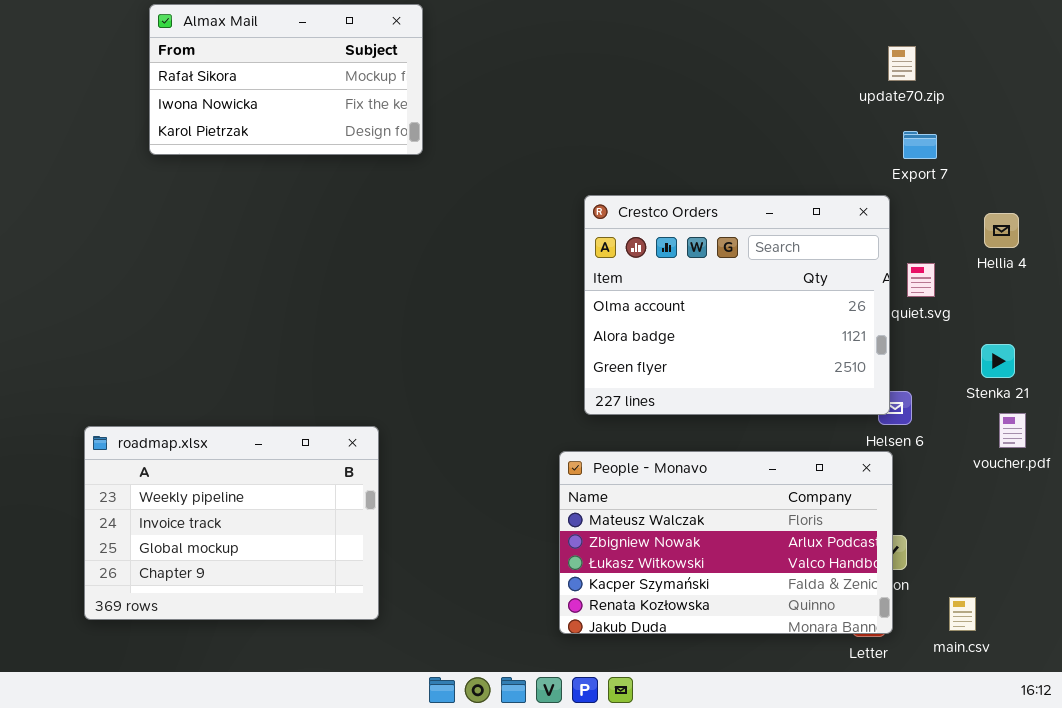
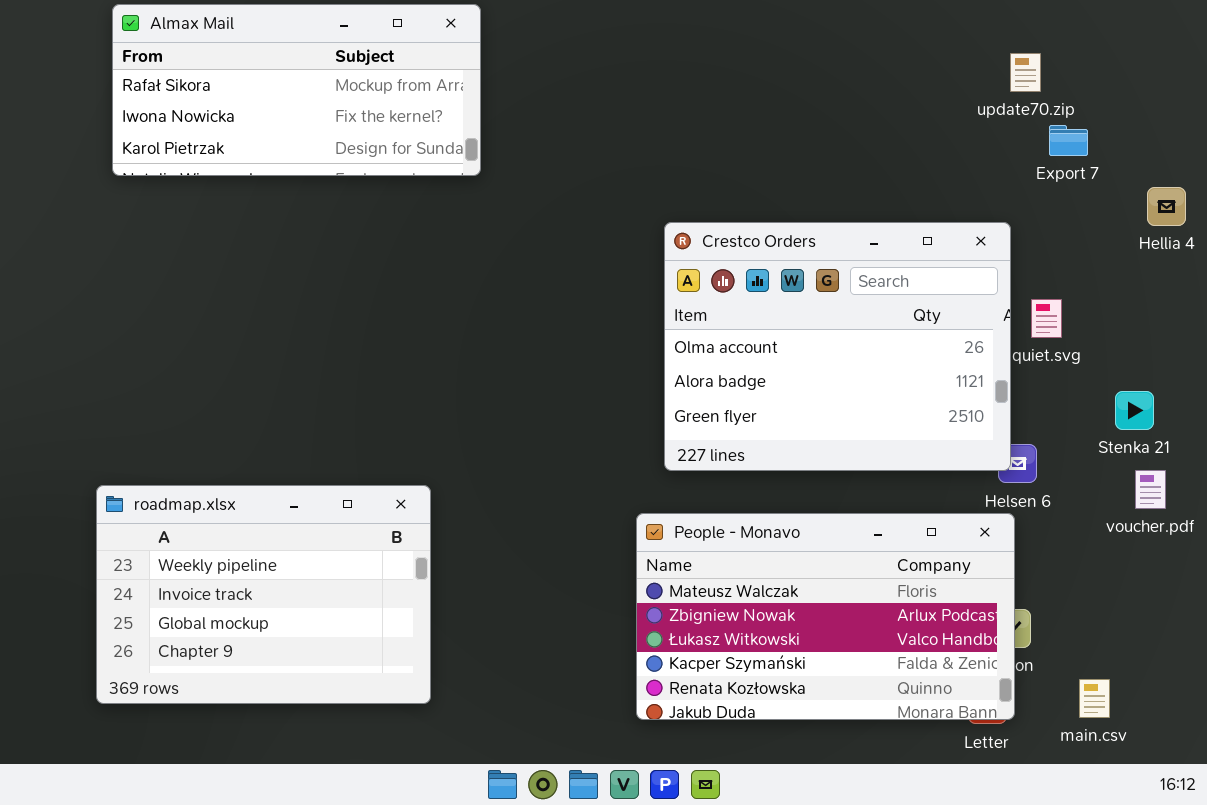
Almax Mail: [149,4,423,155] -> [112,4,481,176], resized
Export 7: [903,131,937,159] -> [1049,125,1088,156], moved
Hellia 4: [984,213,1019,248] -> [1147,187,1186,226], moved

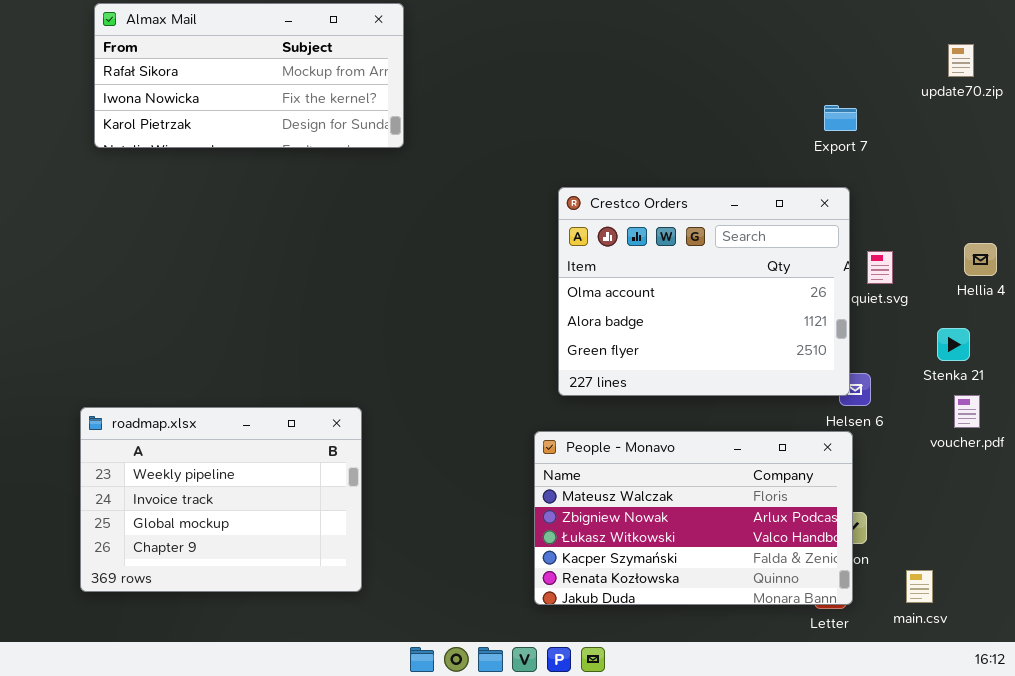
update70.zip: [1010,53,1041,92] -> [948,44,974,77], moved
Export 7: [1049,125,1088,156] -> [824,105,857,131], moved
Hellia 4: [1147,187,1186,226] -> [964,243,997,276], moved

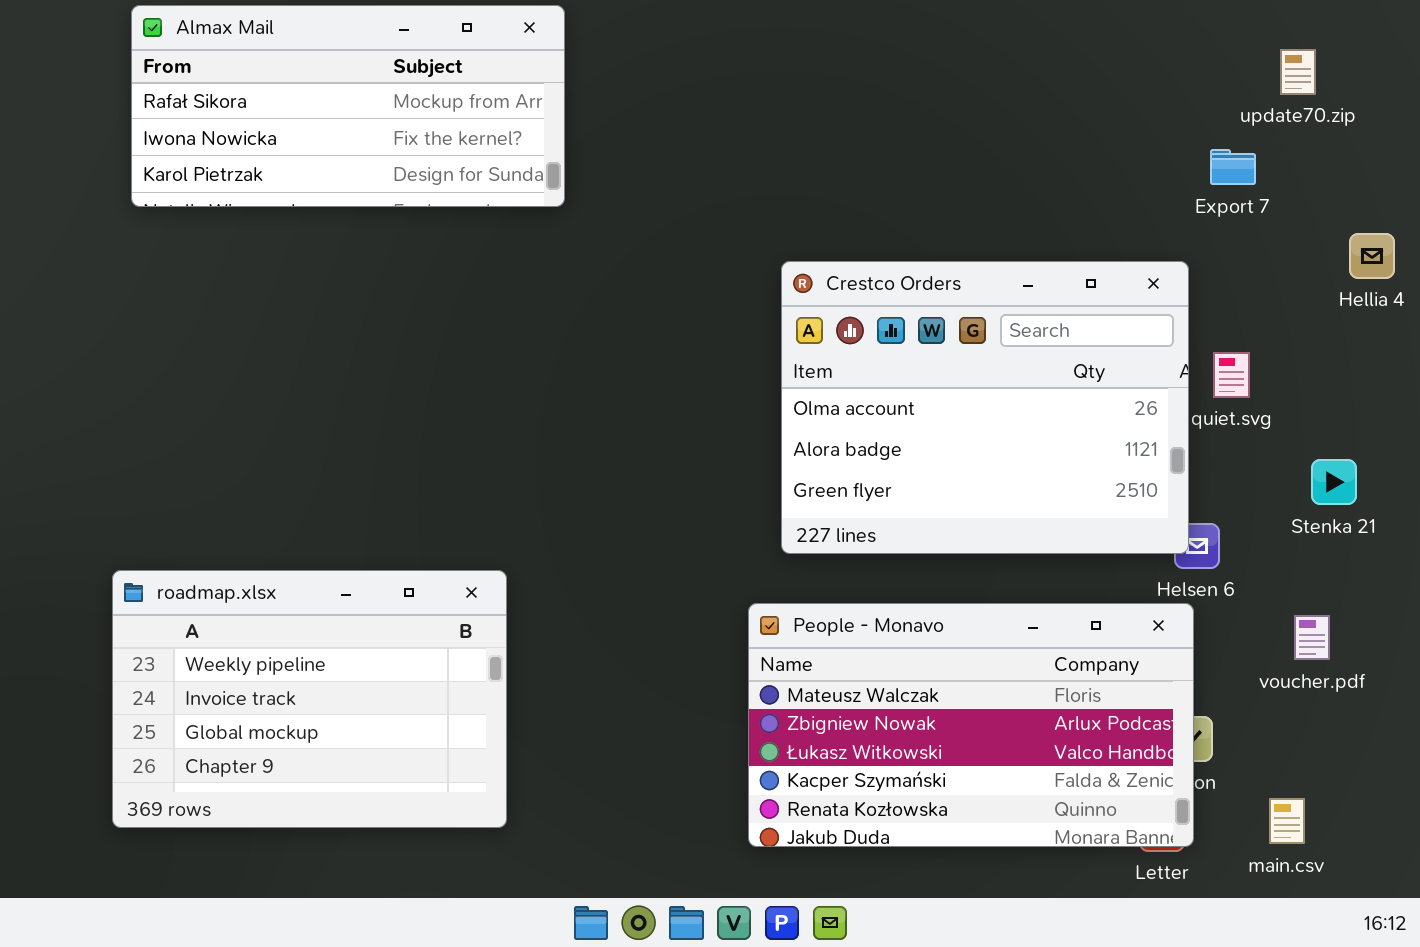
update70.zip: [948,44,974,77] -> [1280,49,1316,95], moved
Export 7: [824,105,857,131] -> [1210,149,1256,185], moved
Hellia 4: [964,243,997,276] -> [1349,233,1395,279], moved
voucher.pdf: [954,395,980,428] -> [1294,615,1330,660], moved

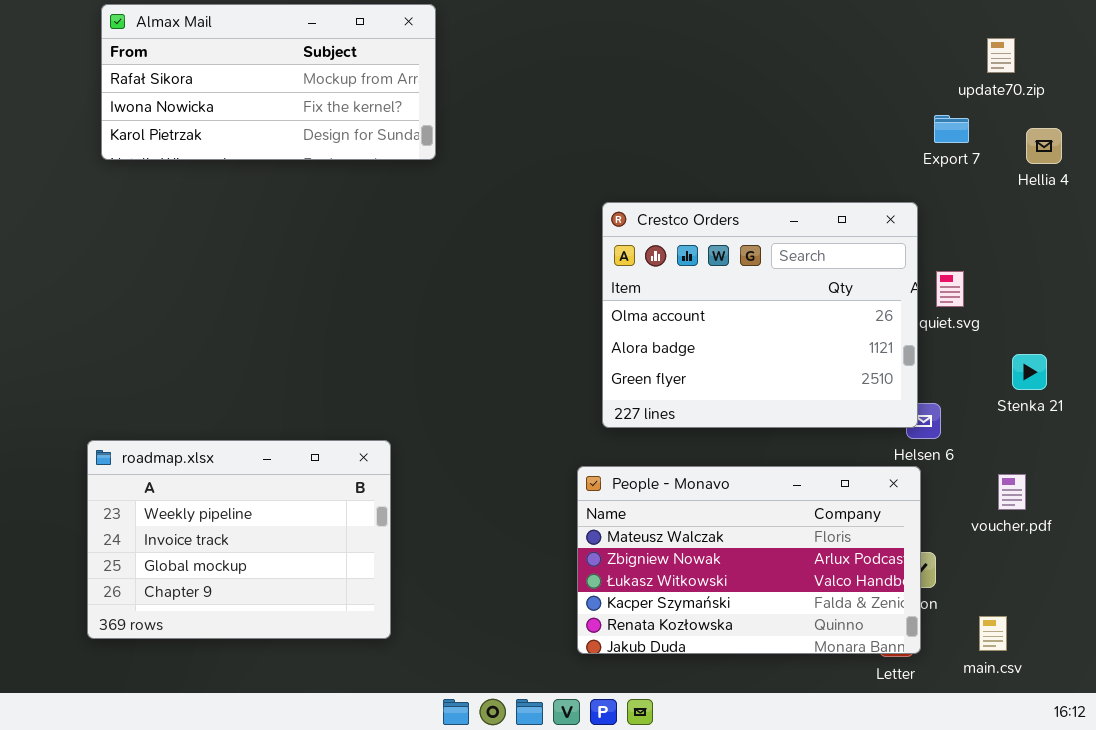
Hellia 4: [1349,233,1395,279] -> [1026,128,1062,164], moved

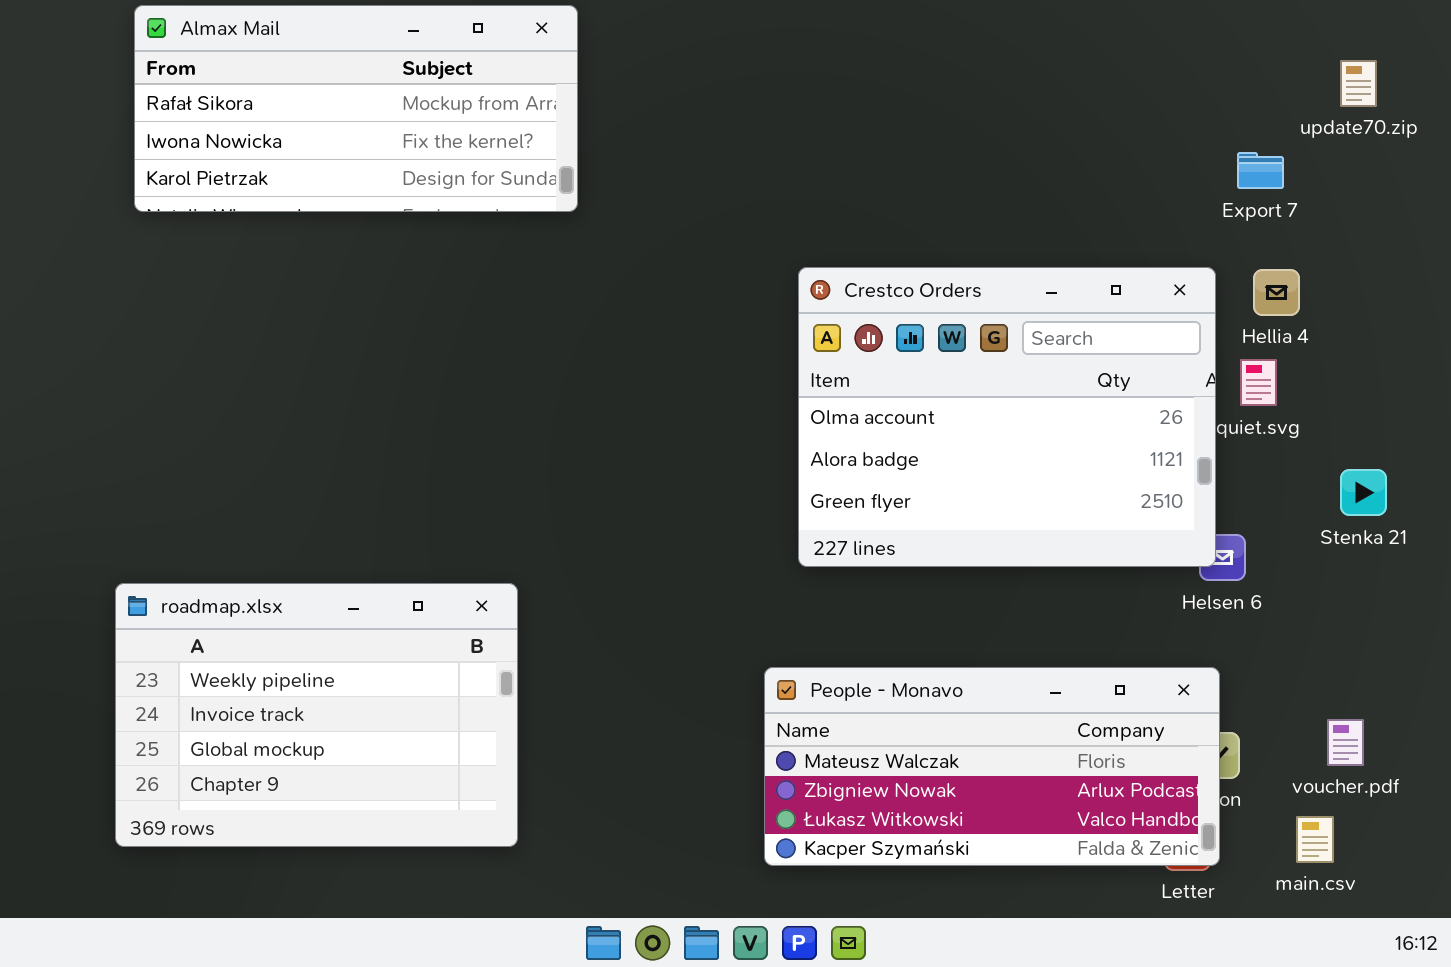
update70.zip: [987,38,1015,73] -> [1340,60,1377,107], moved
Hellia 4: [1026,128,1062,164] -> [1253,269,1300,316], moved
People - Monavo: [577,466,921,654] -> [764,667,1220,866], resized
voucher.pdf: [998,474,1026,510] -> [1327,719,1364,766], moved

